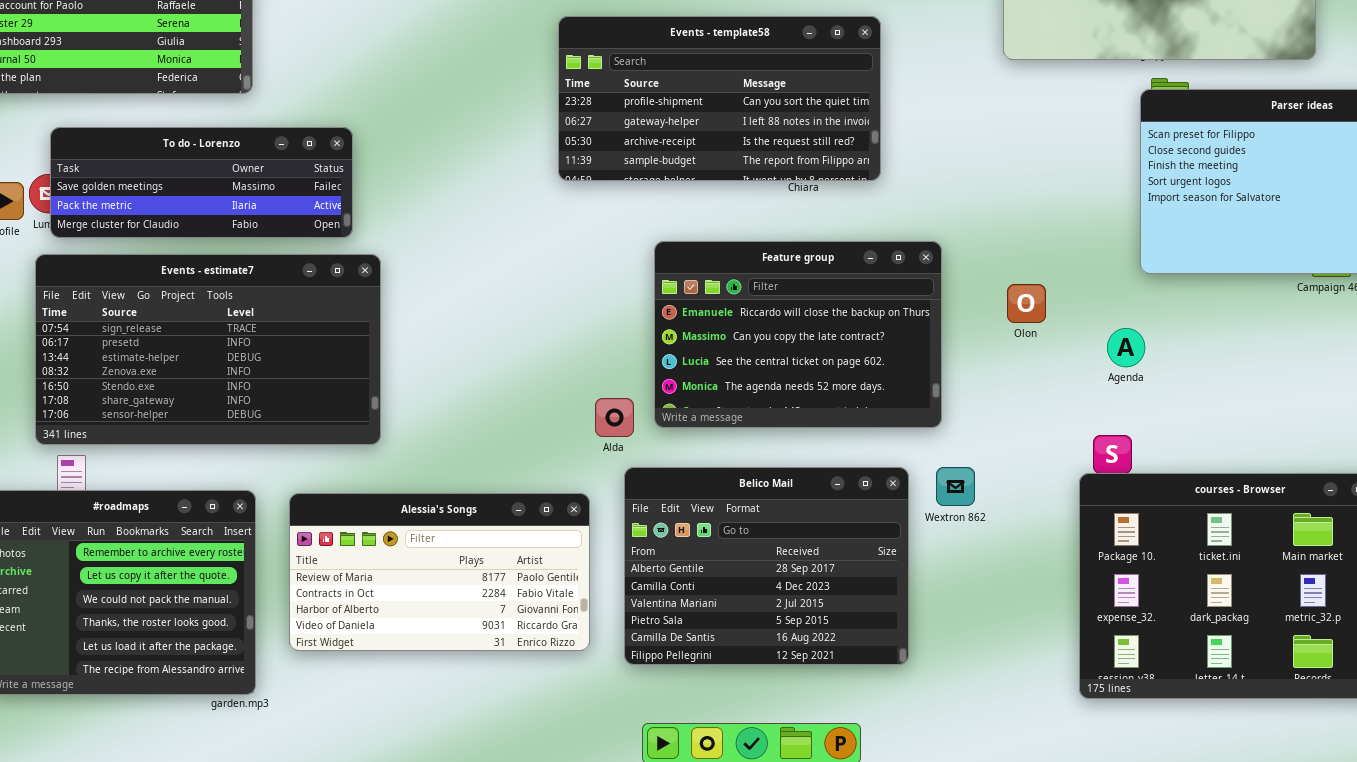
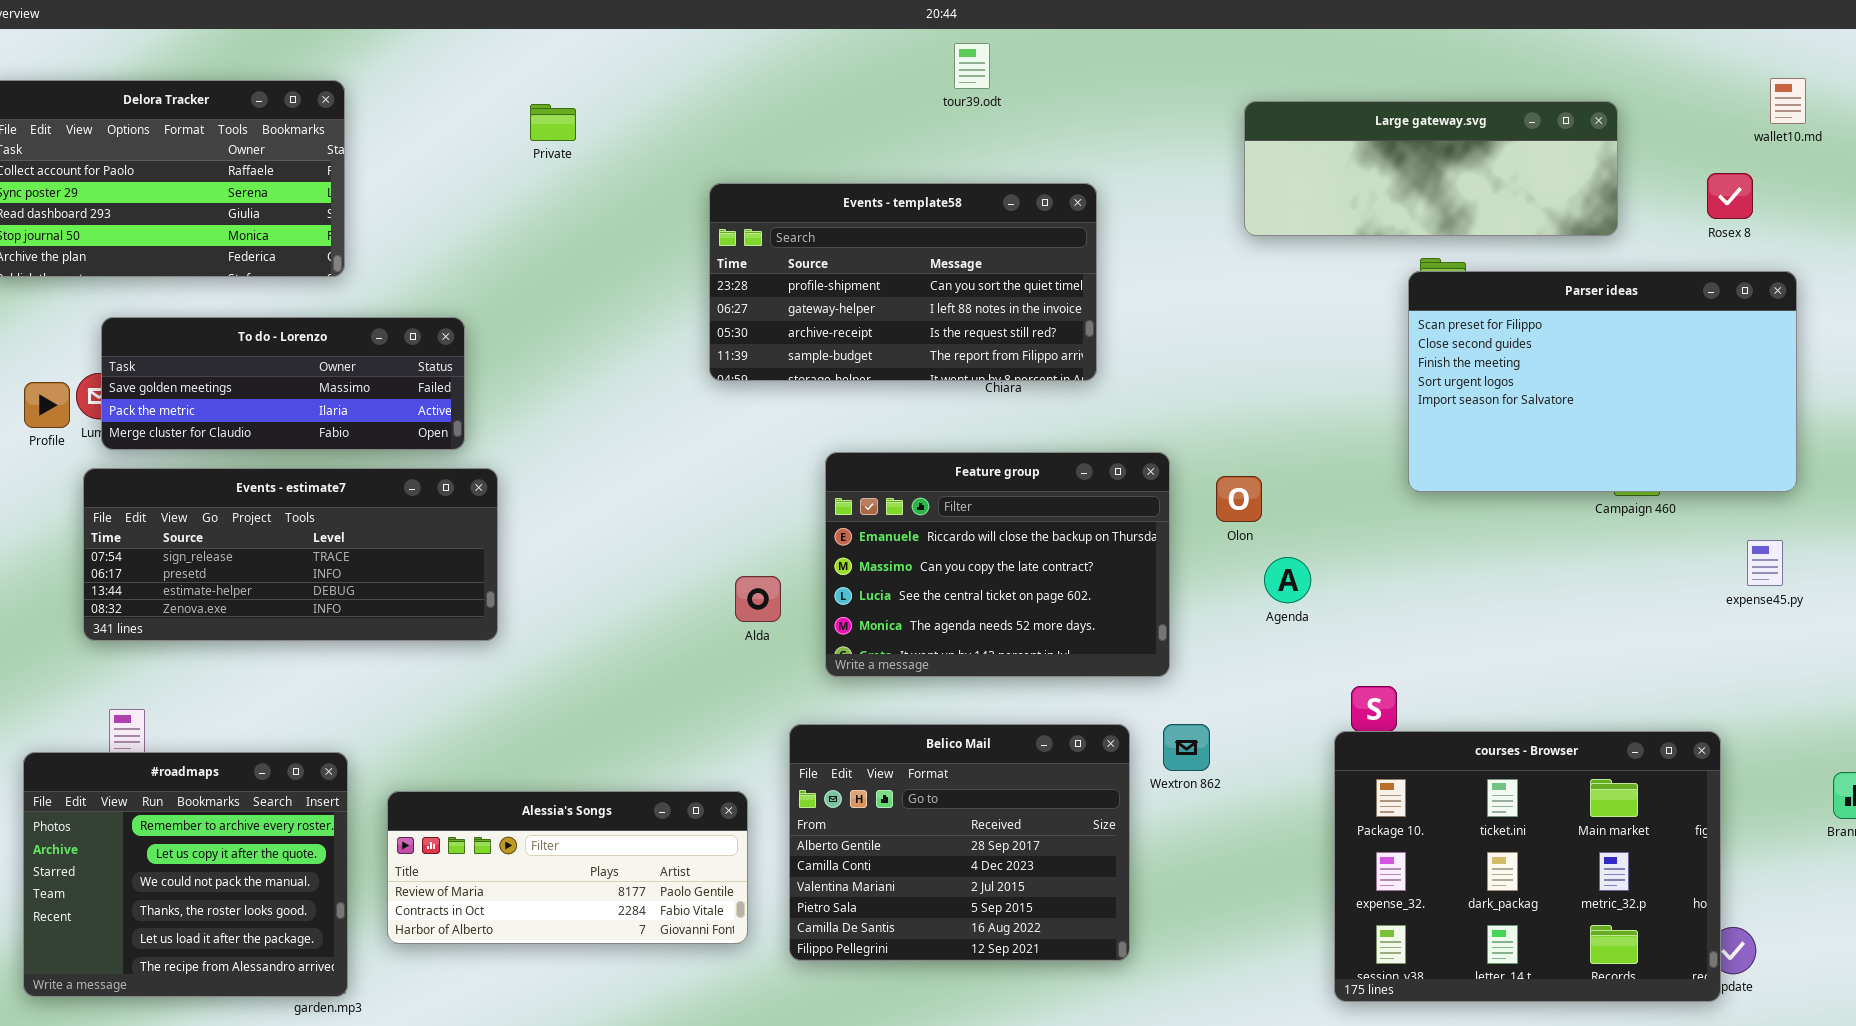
Events - estimate7: [35,254,381,445] -> [83,468,498,641], resized
Olon: [1007,284,1046,323] -> [1216,476,1262,522], moved
Agenda: [1107,328,1145,367] -> [1264,557,1311,603], moved
Alda: [595,398,634,437] -> [735,576,781,622], moved
Alessia's Songs: [289,493,590,651] -> [387,791,748,944], resized

